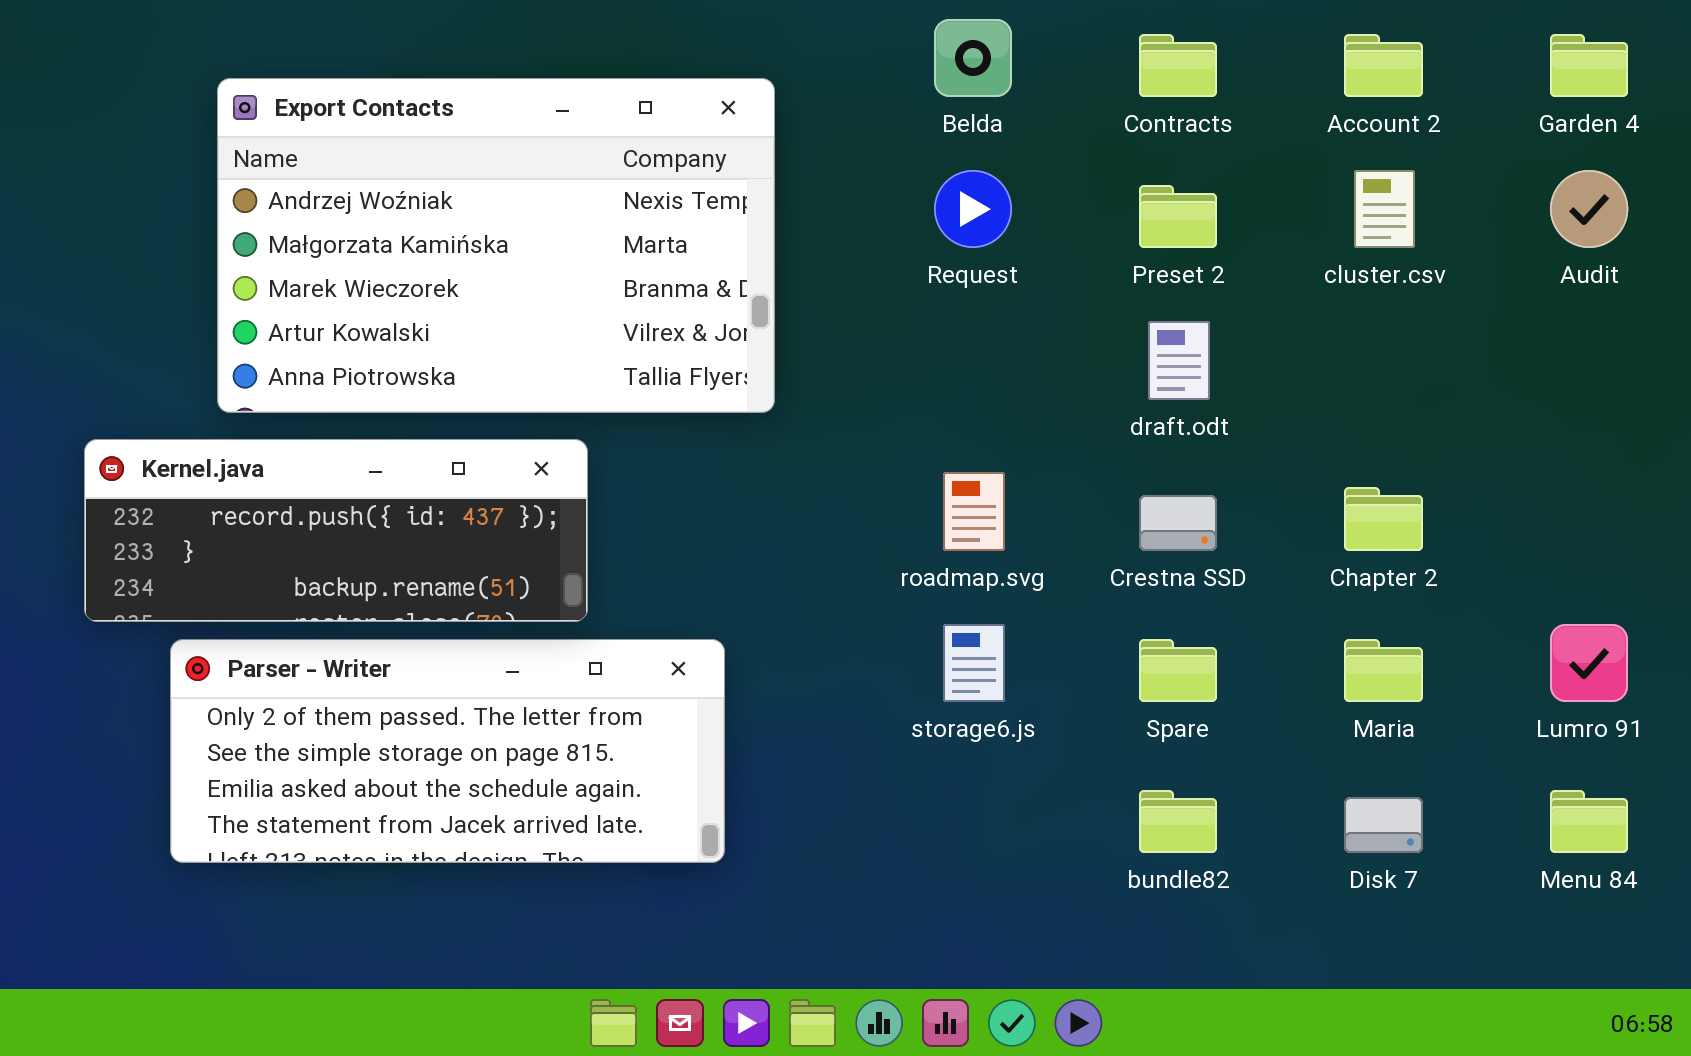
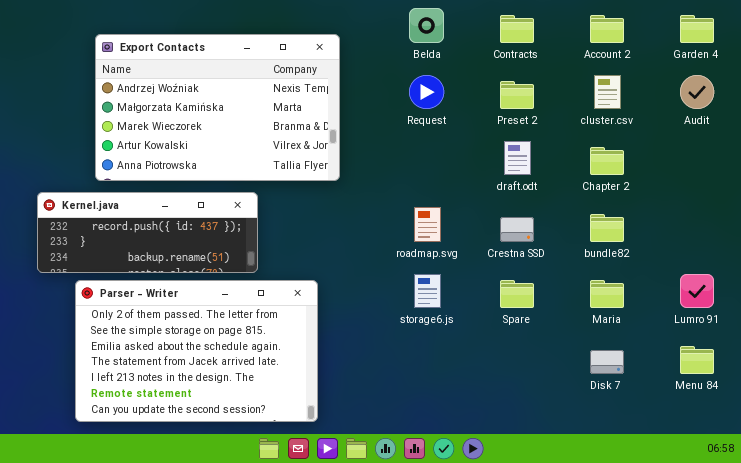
Chapter 2: [1344,487,1423,551] -> [590,147,624,175], moved
Parser - Writer: [170,639,725,863] -> [75,280,318,422], resized
bundle82: [1139,790,1217,853] -> [590,214,624,242], moved

